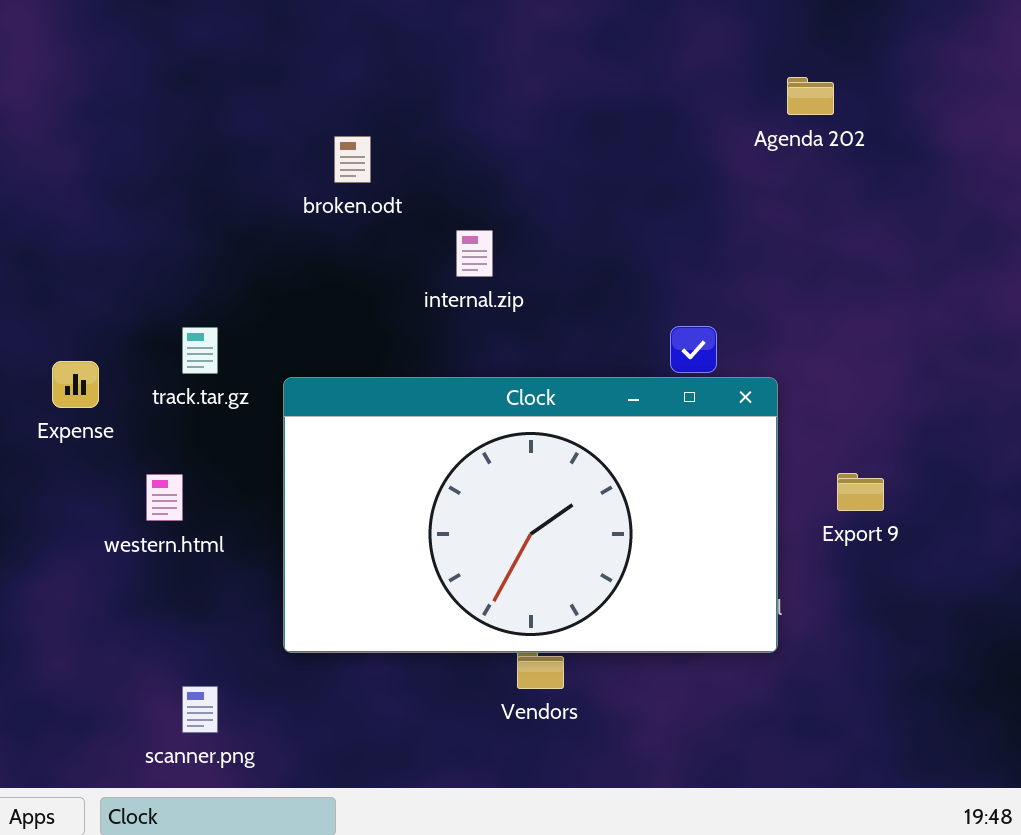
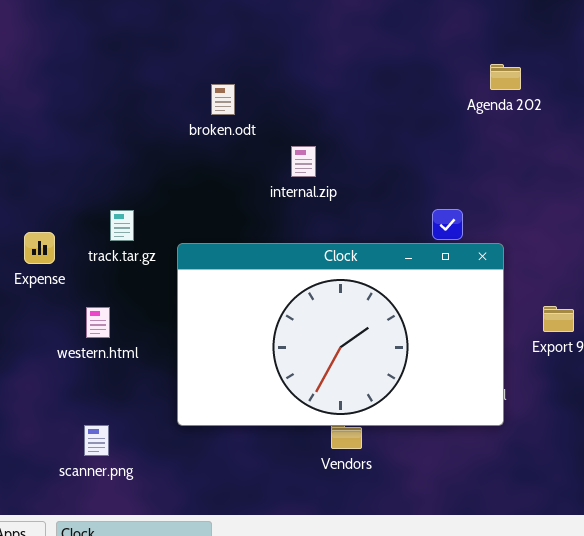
Agenda 202: [787,77,834,115] -> [490,64,521,90], moved
scanner.png: [182,686,218,733] -> [84,425,109,456], moved

